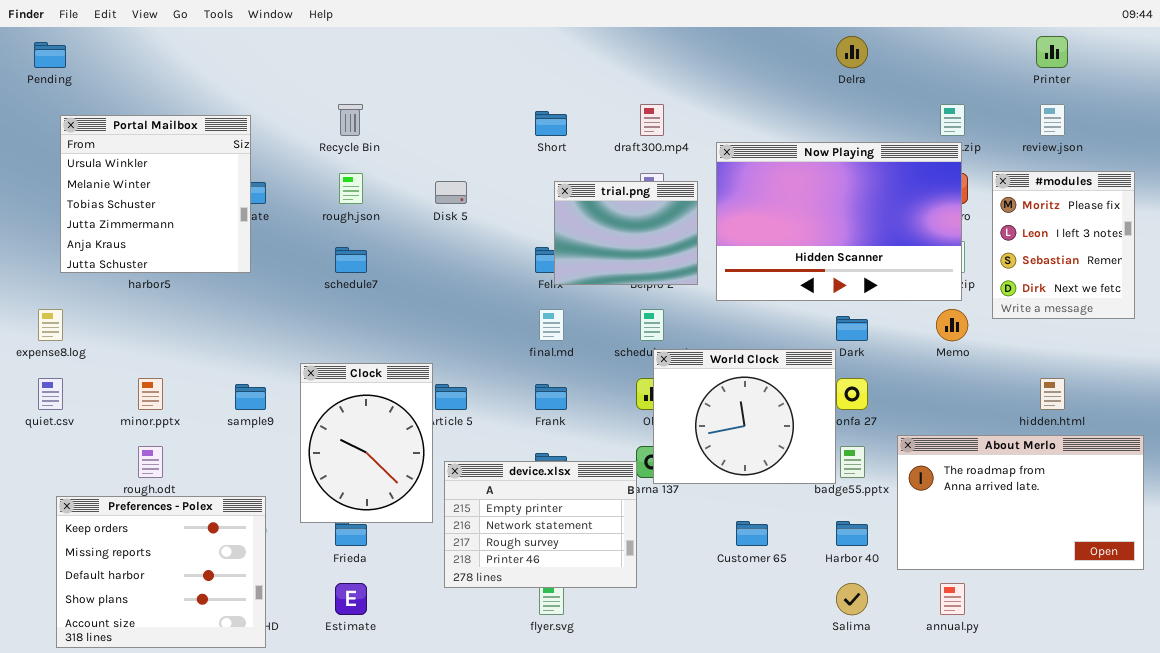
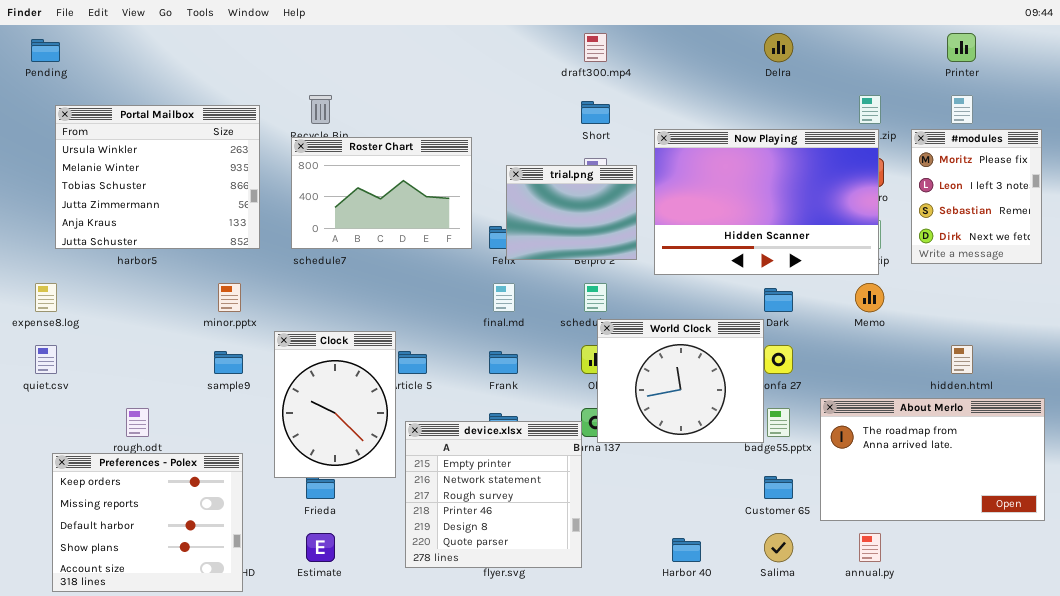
draft300.mp4: [640,104,664,136] -> [584,33,607,62], moved
Short: [535,111,567,136] -> [581,101,610,124], moved
Portal Mailbox: [60,115,251,273] -> [55,105,260,249], resized
Roster Chart: none -> [291,137,472,249], opened
#modules: [992,171,1135,319] -> [911,129,1042,264], moved
minor.pptx: [138,378,163,410] -> [218,283,241,312], moved
device.xlsx: [444,461,637,588] -> [405,421,582,568], resized
Customer 65: [736,521,768,546] -> [764,476,793,499], moved
Harbor 40: [836,521,868,546] -> [672,538,701,562], moved

